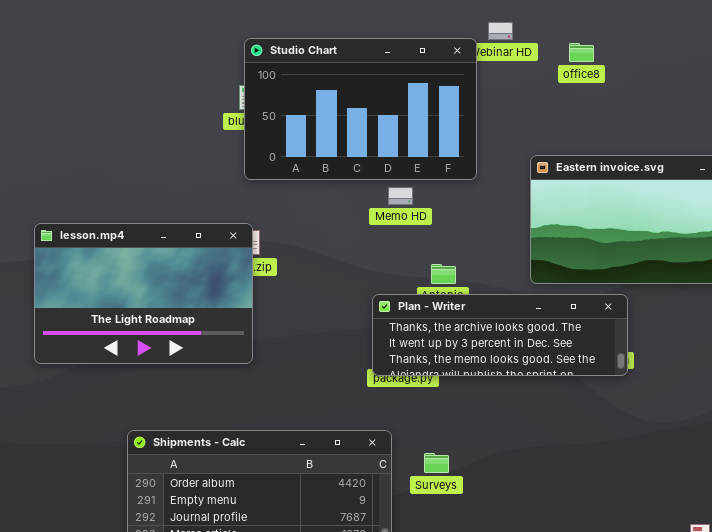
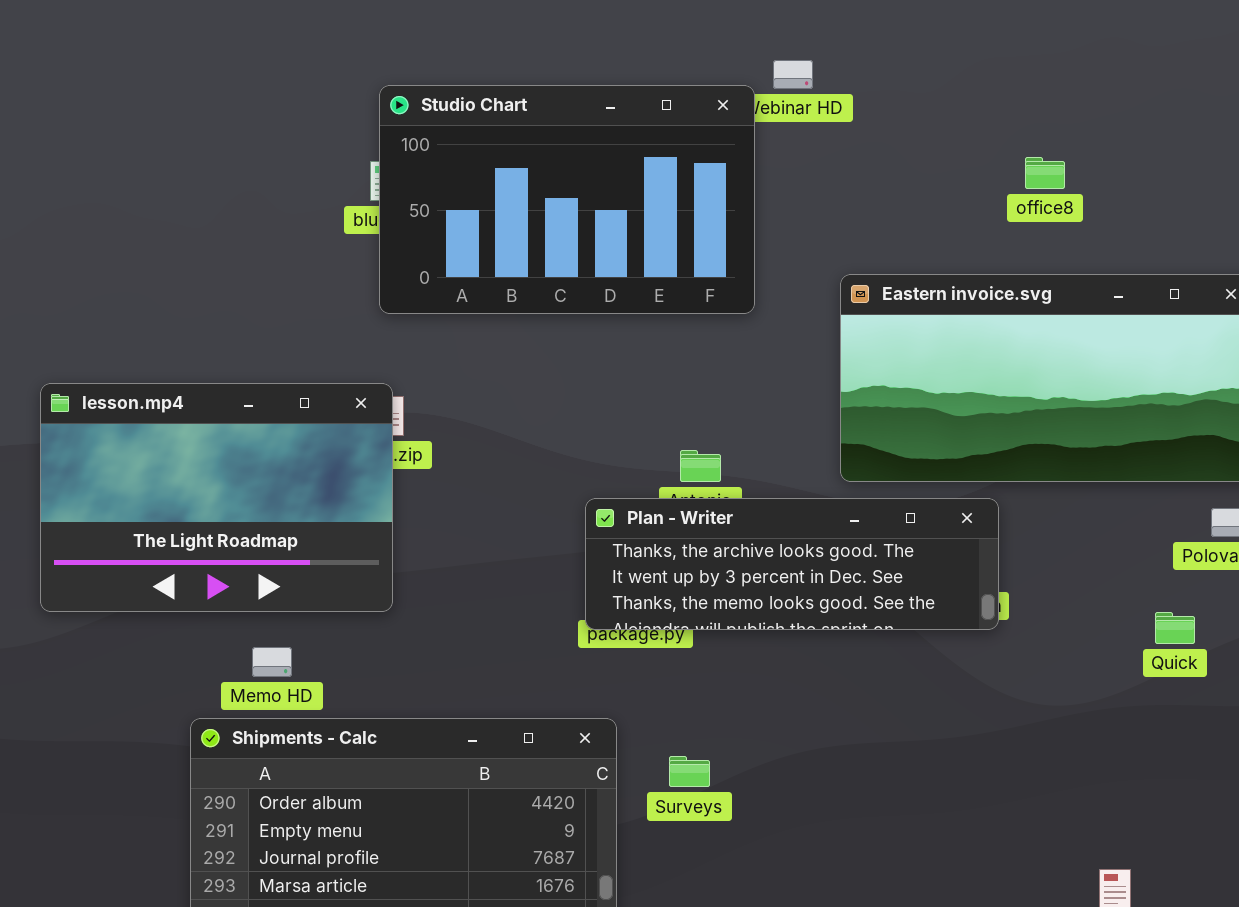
office8: [569,43,594,62] -> [1025,157,1065,189], moved
Memo HD: [388,187,413,205] -> [252,647,292,677], moved

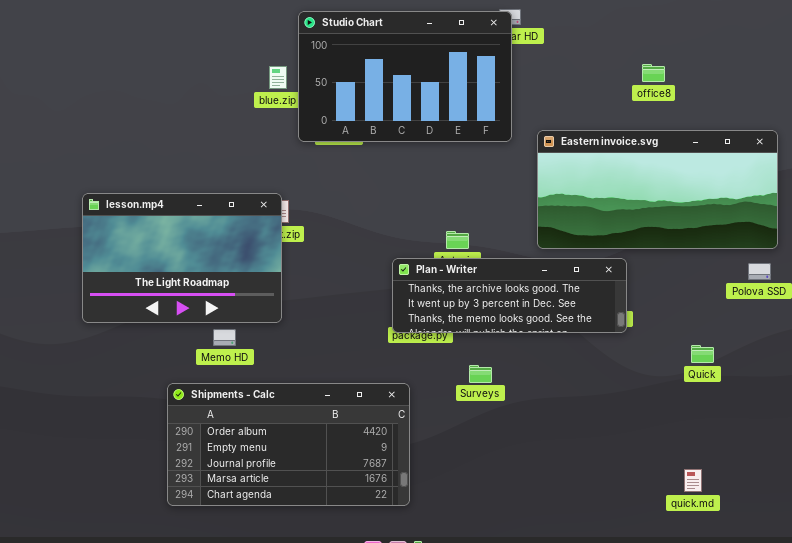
Studio Chart: [379,85,755,314] -> [298,11,512,142], moved
Quick: [1155,612,1195,644] -> [691,345,714,363], moved
Memo HD: [252,647,292,677] -> [213,329,236,346], moved
Surveys: [669,756,710,787] -> [469,365,492,383], moved

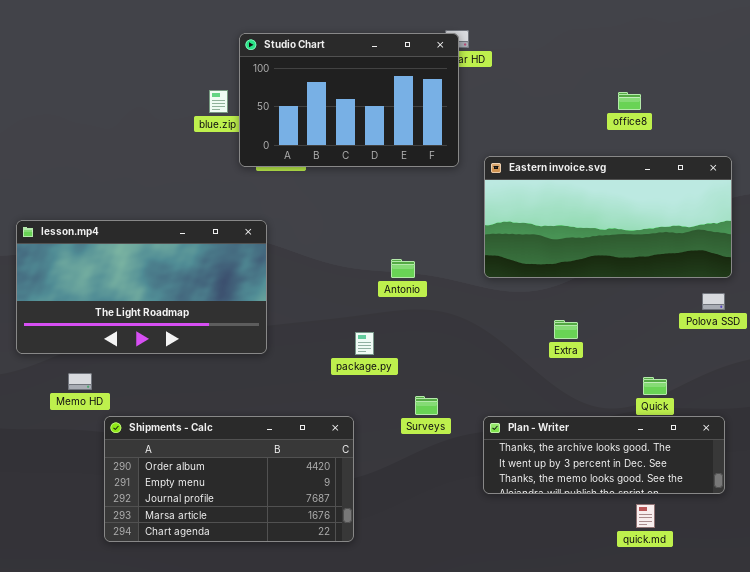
office8: [642,64,665,82] -> [618,92,641,110], moved
lesson.mp4: [82,193,282,323] -> [16,220,267,354], resized
Plan - Writer: [392,258,627,333] -> [483,416,725,494], moved
Memo HD: [213,329,236,346] -> [68,373,92,390], moved

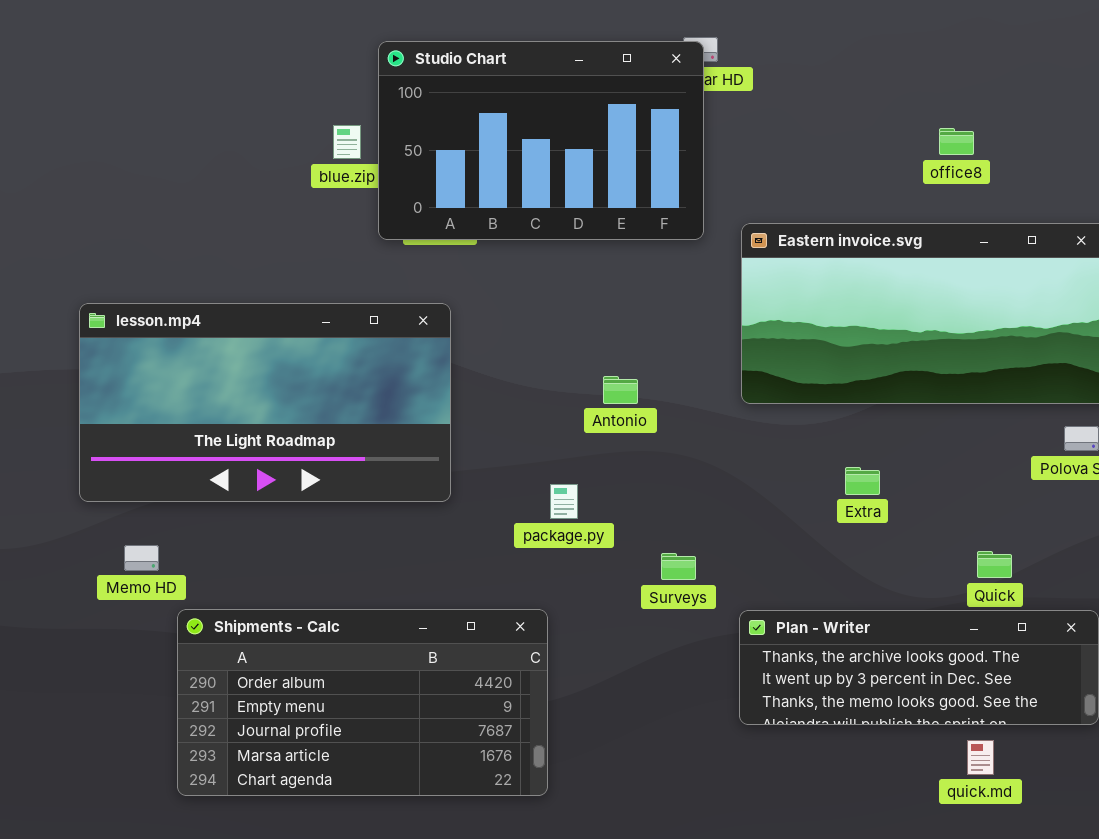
lesson.mp4: [16,220,267,354] -> [79,303,451,502], moved
Surveys: [415,396,438,415] -> [661,553,696,580], moved

